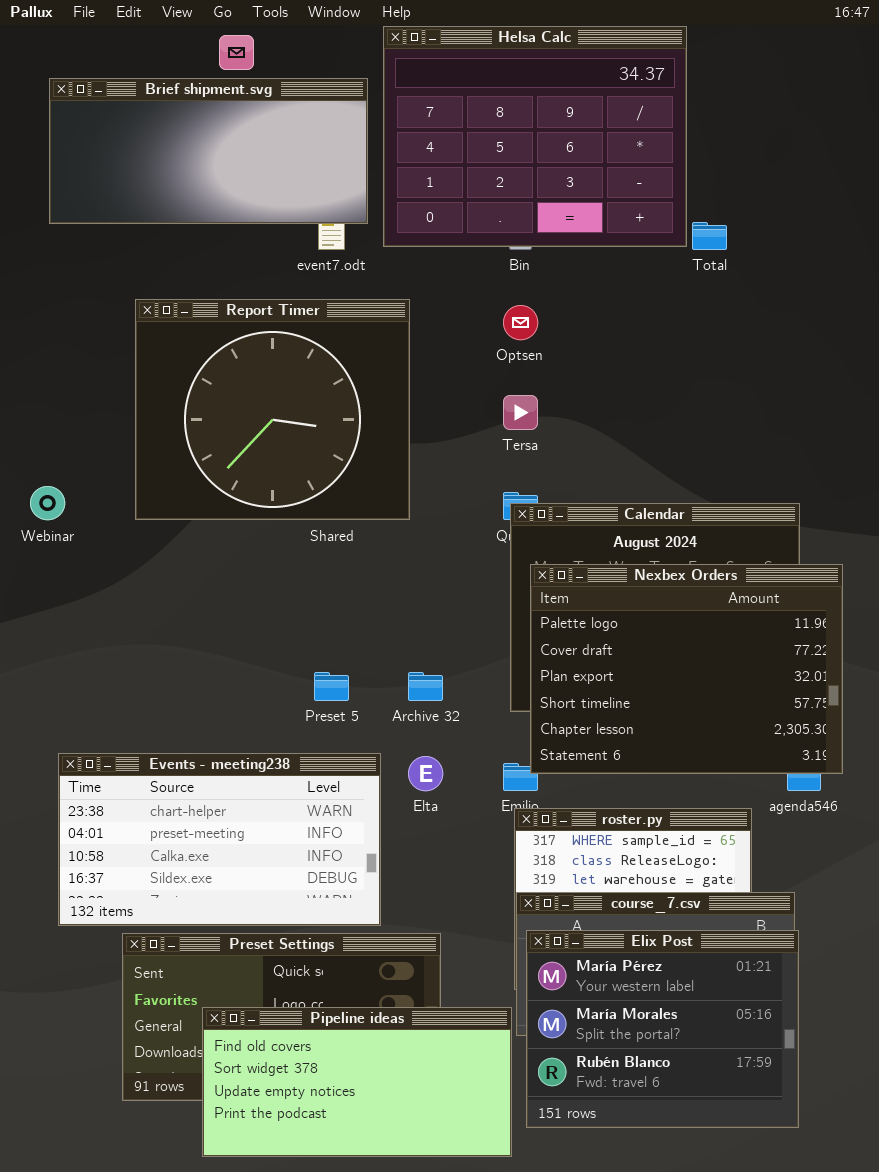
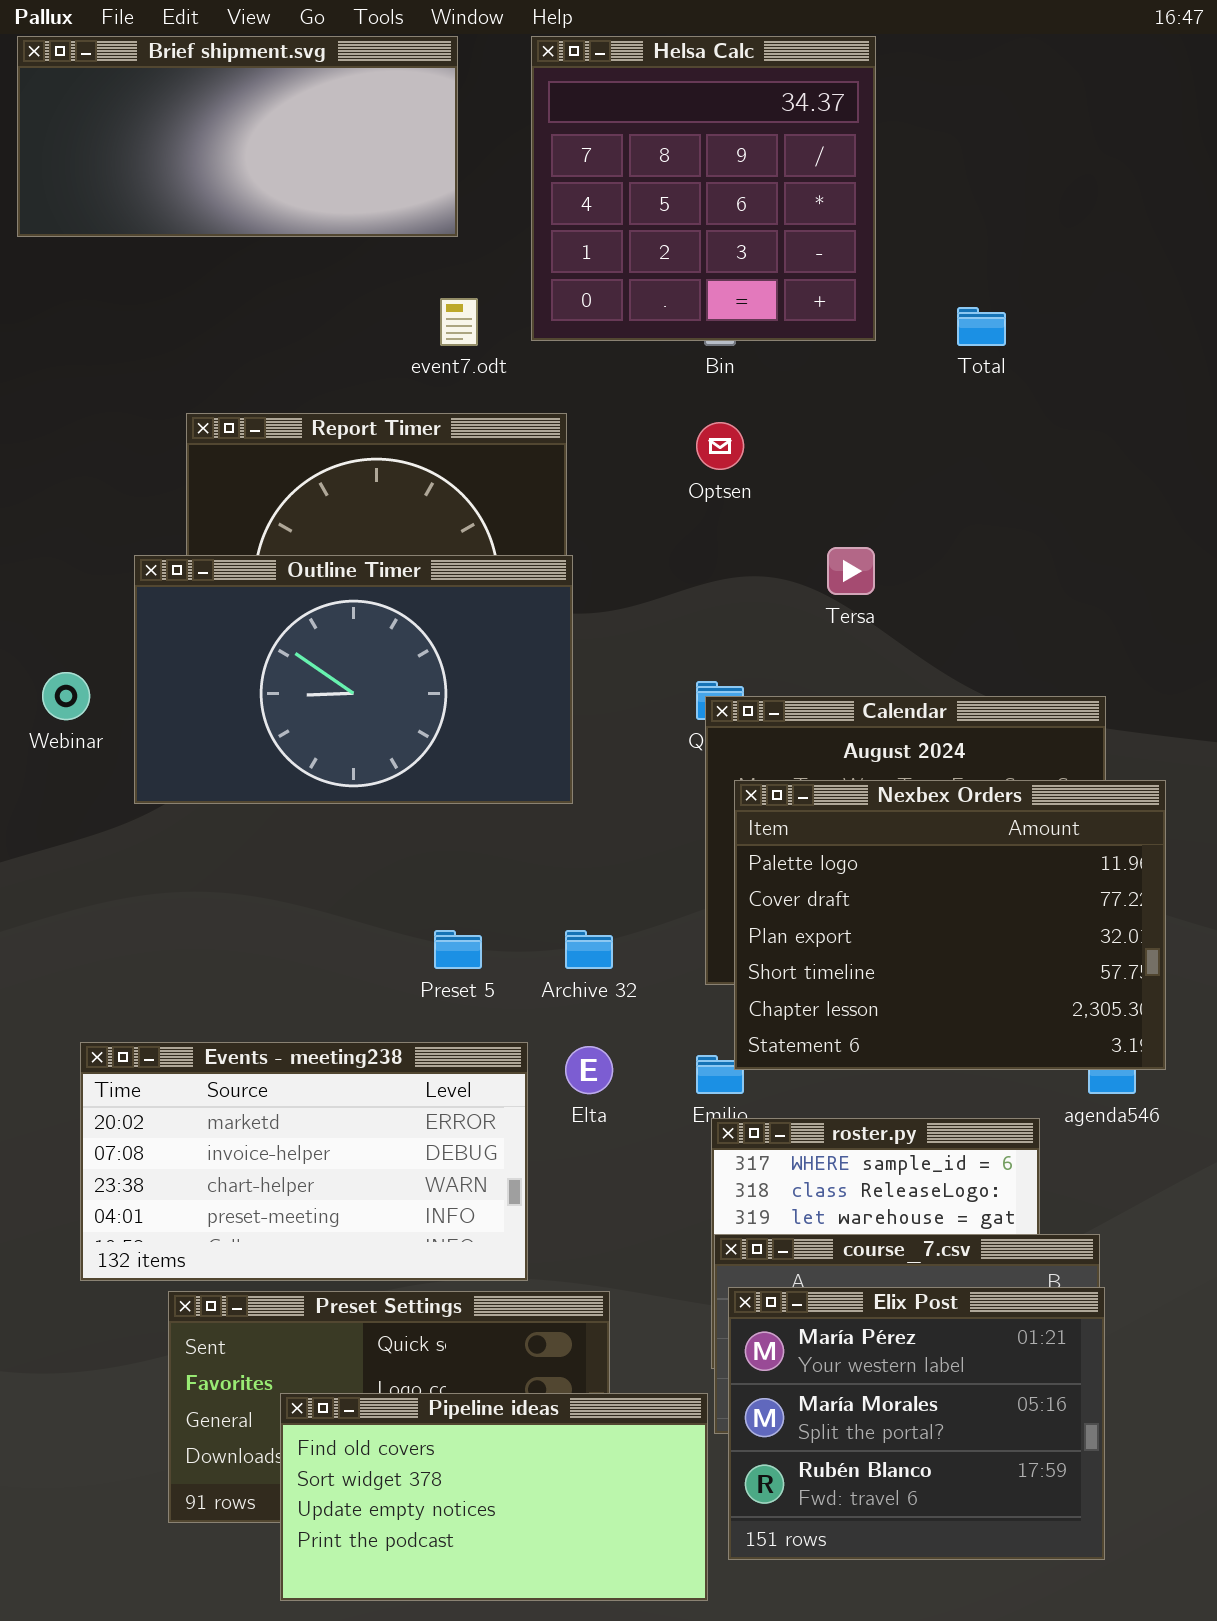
Helsa Calc: [383,26,687,247] -> [531,36,876,341], resized
Brief shipment.svg: [49,78,368,224] -> [17,36,458,237], moved
Tersa: [503,395,538,430] -> [827,547,875,595], moved
Outline Timer: none -> [134,555,573,804], opened
Events - meeting238: [58,753,381,926] -> [80,1042,528,1281], scrolled up 2 rows

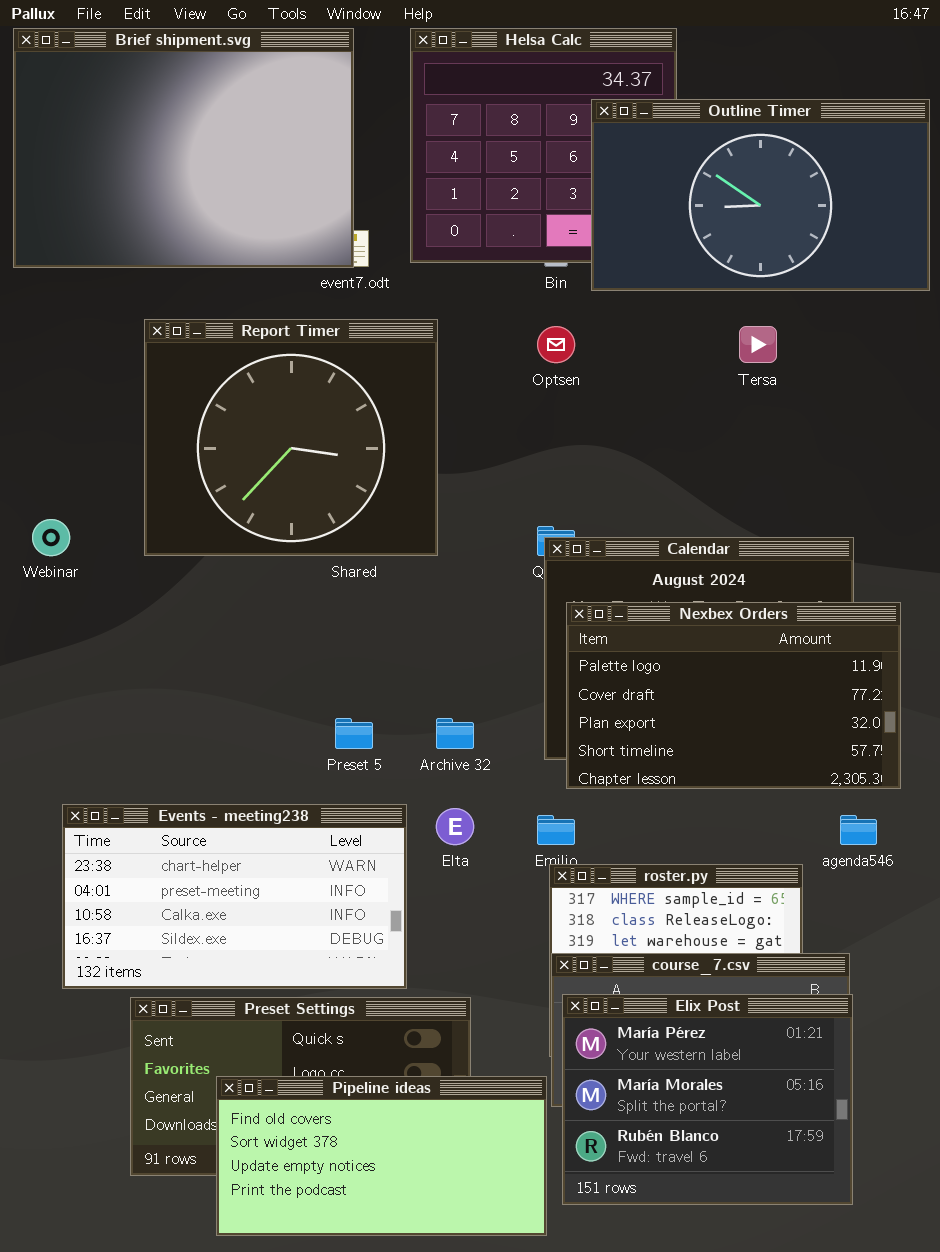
Brief shipment.svg: [17,36,458,237] -> [13,28,354,268], resized
Tersa: [827,547,875,595] -> [739,326,777,363], moved
Outline Timer: [134,555,573,804] -> [591,99,930,291], moved
Nexbex Orders: [734,780,1166,1070] -> [566,602,901,789], resized
Events - meeting238: [80,1042,528,1281] -> [62,804,407,989], scrolled down 2 rows

